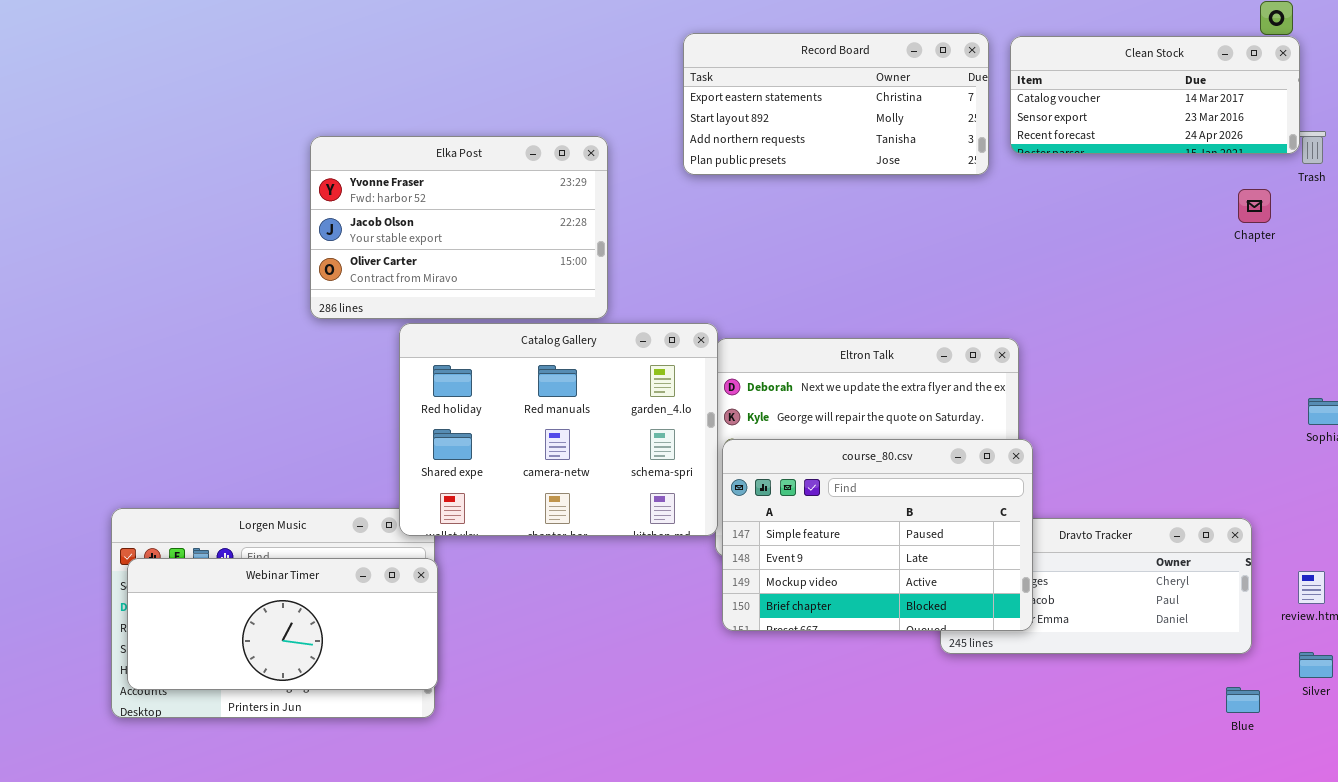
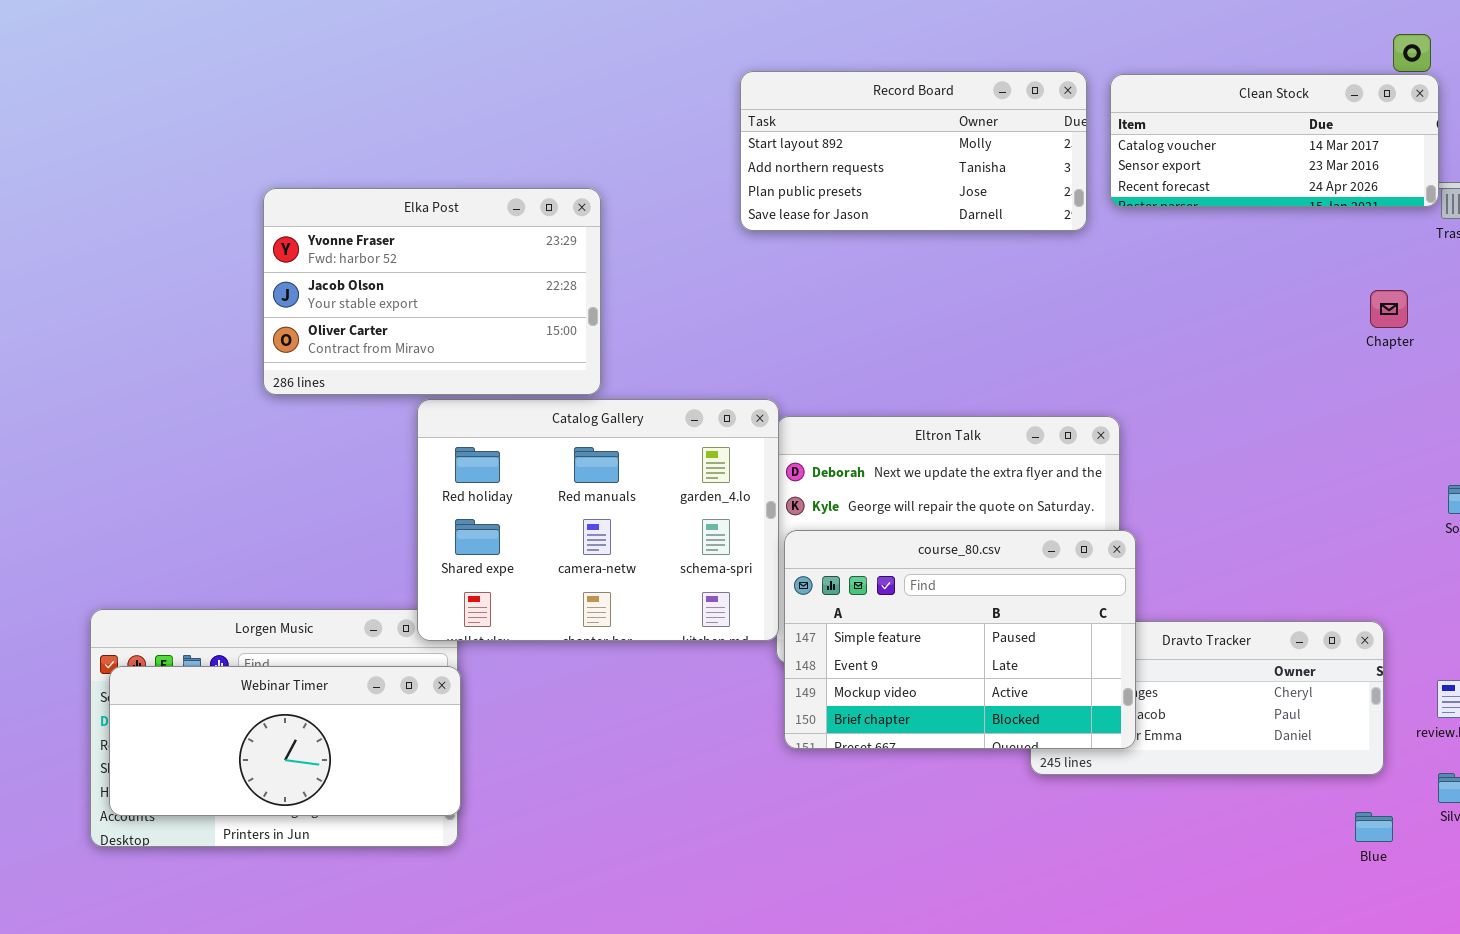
Record Board: [683,33,989,175] -> [740,71,1087,231], scrolled down 1 row
Elka Post: [310,136,608,319] -> [263,188,601,395], moved
Chapter: [1238,189,1271,223] -> [1370,290,1408,328], moved

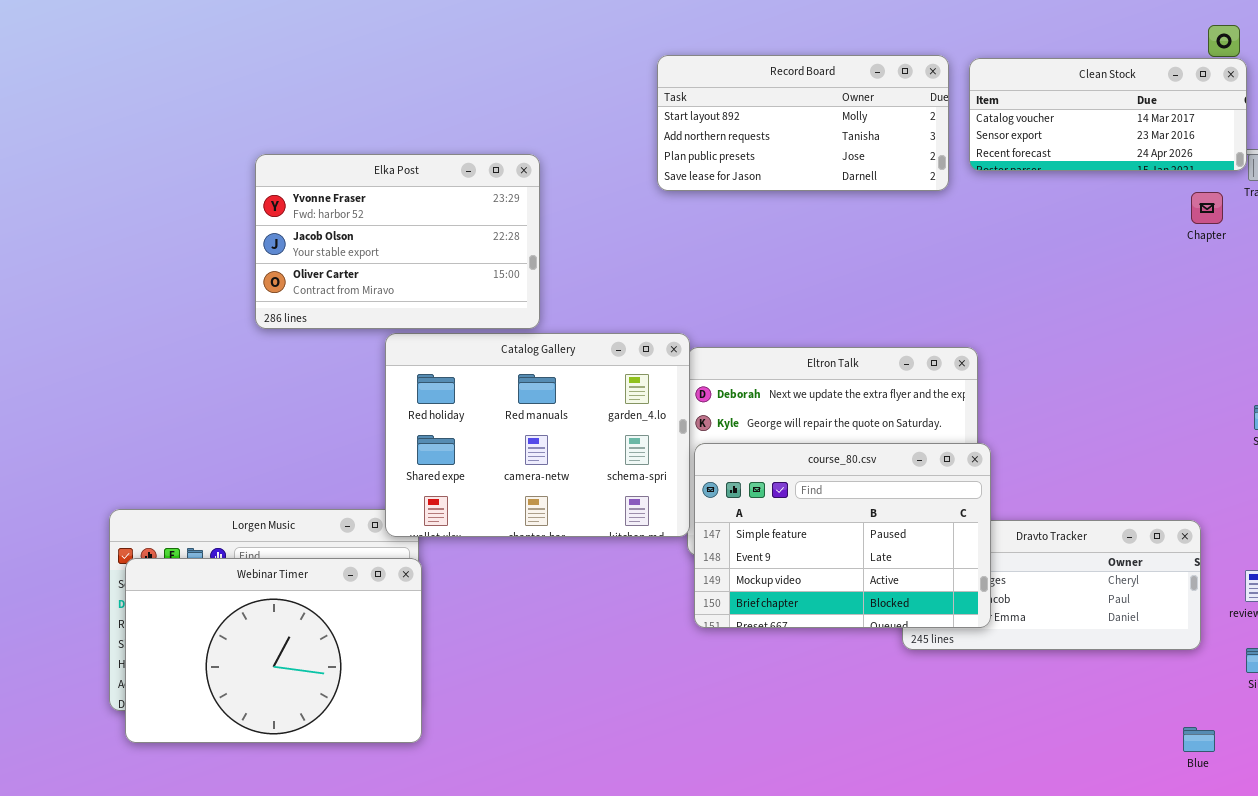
Chapter: [1370,290,1408,328] -> [1191,192,1223,224], moved
Webinar Timer: [109,666,461,816] -> [125,558,422,743], resized
Blue: [1355,812,1393,842] -> [1183,727,1215,752], moved

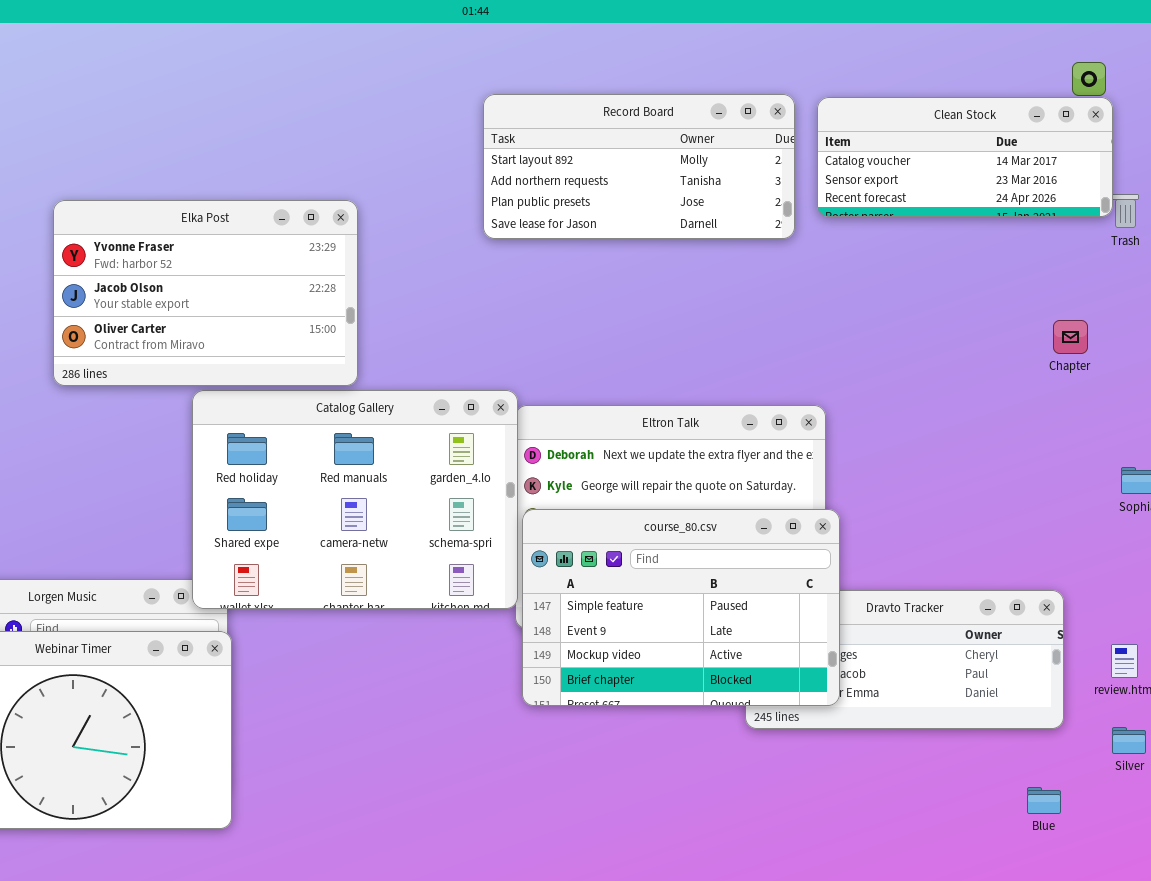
Chapter: [1191,192,1223,224] -> [1053,320,1088,354], moved
Blue: [1183,727,1215,752] -> [1027,787,1061,814], moved

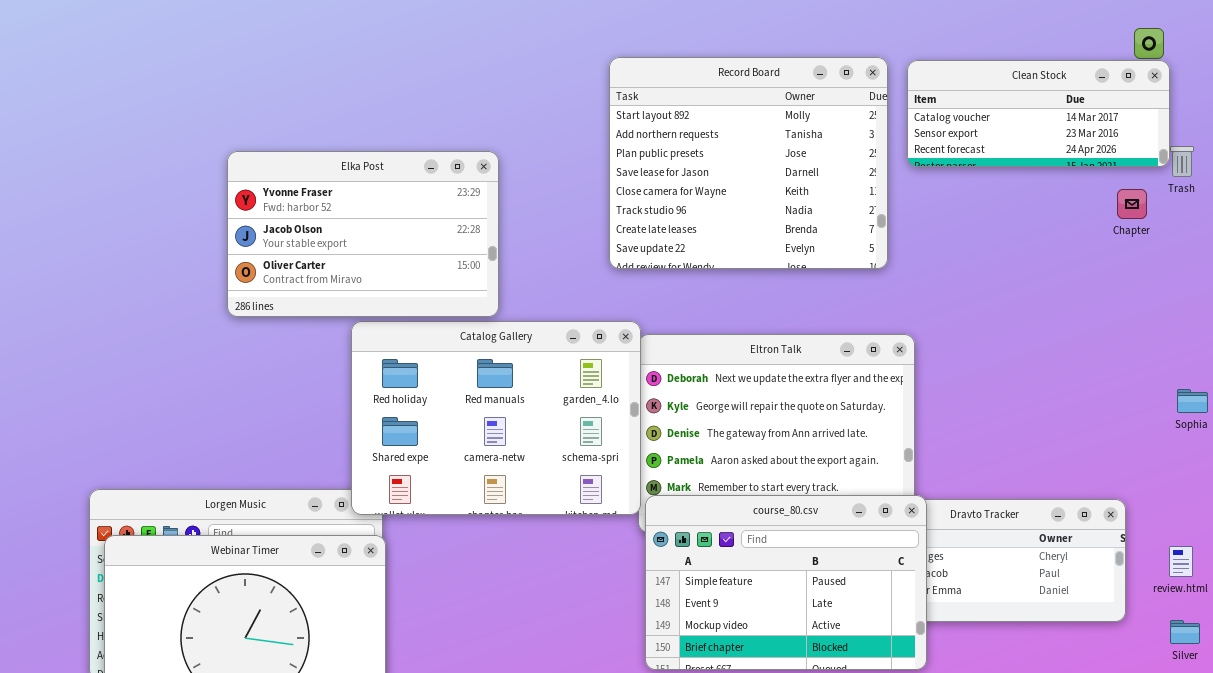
Record Board: [483,94,795,239] -> [609,57,888,269], resized
Chapter: [1053,320,1088,354] -> [1117,189,1147,219], moved
course_80.csv: [522,509,840,706] -> [645,495,927,670], moved

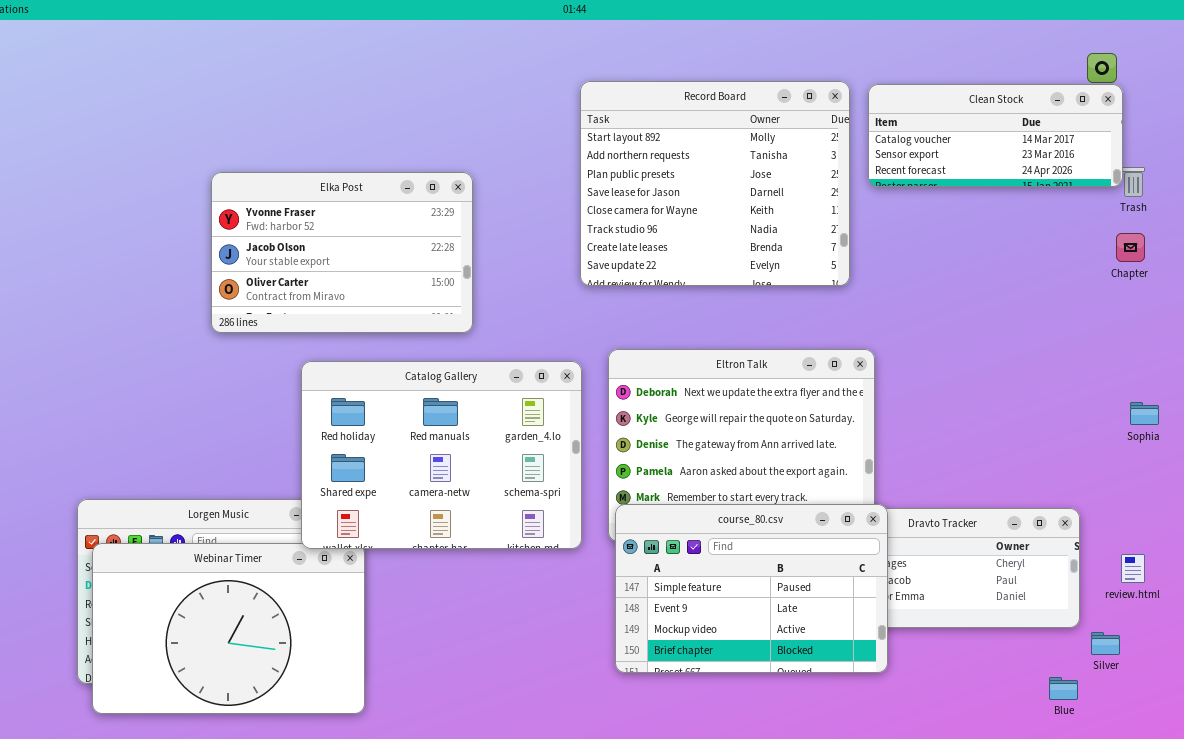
Chapter: [1117,189,1147,219] -> [1116,233,1145,262], moved
Catalog Gallery: [351,321,641,515] -> [301,361,582,549], moved
Silver: [1170,620,1200,644] -> [1091,632,1120,655], moved

